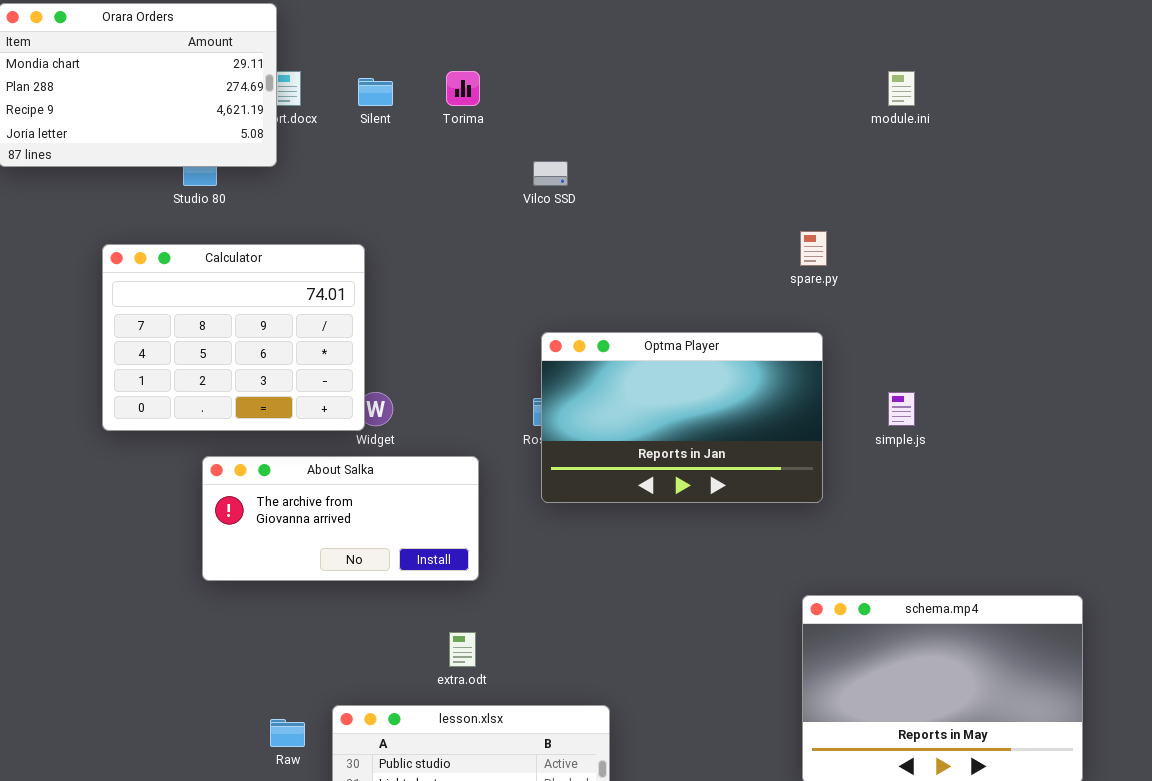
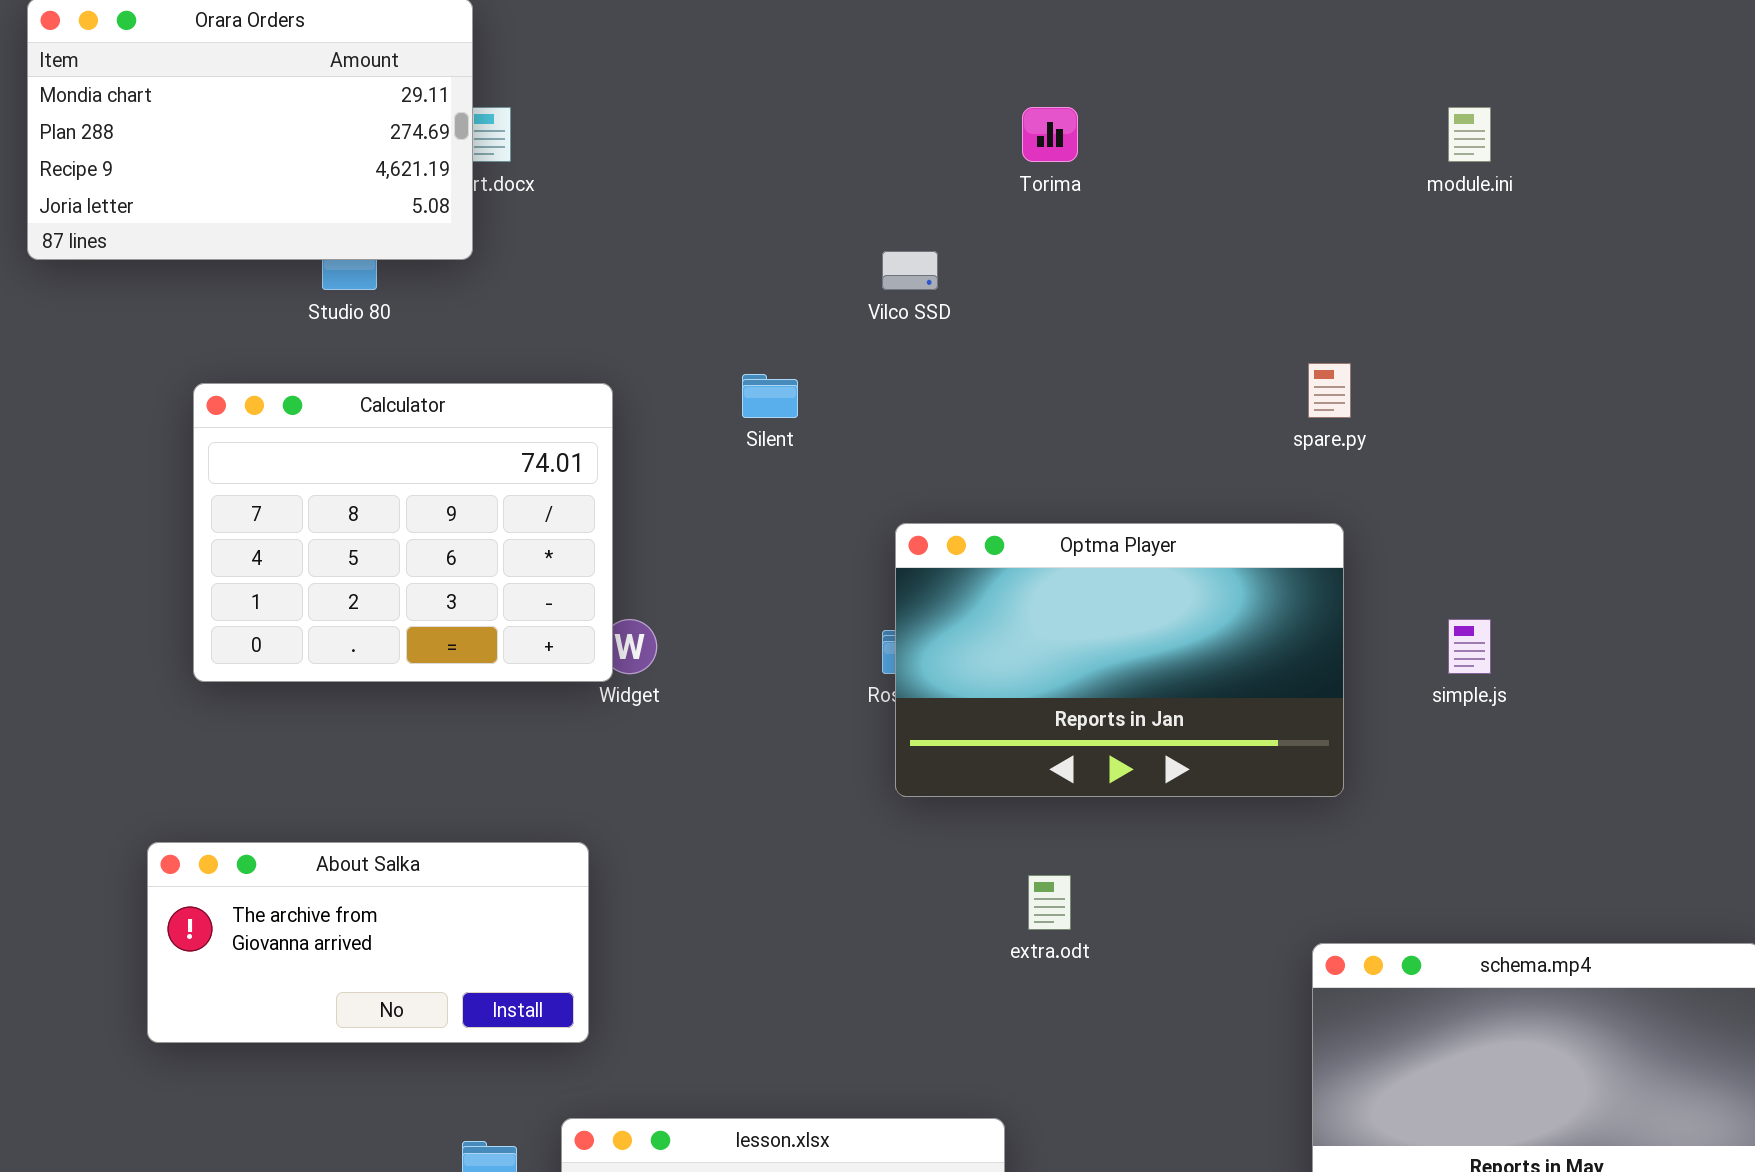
Torima: [446,71,480,106] -> [1022,107,1078,162], moved
Silent: [358,78,393,106] -> [742,374,798,418], moved
About Salka: [202,456,479,581] -> [147,842,589,1043], moved
extra.odt: [449,632,476,667] -> [1028,875,1071,930], moved

